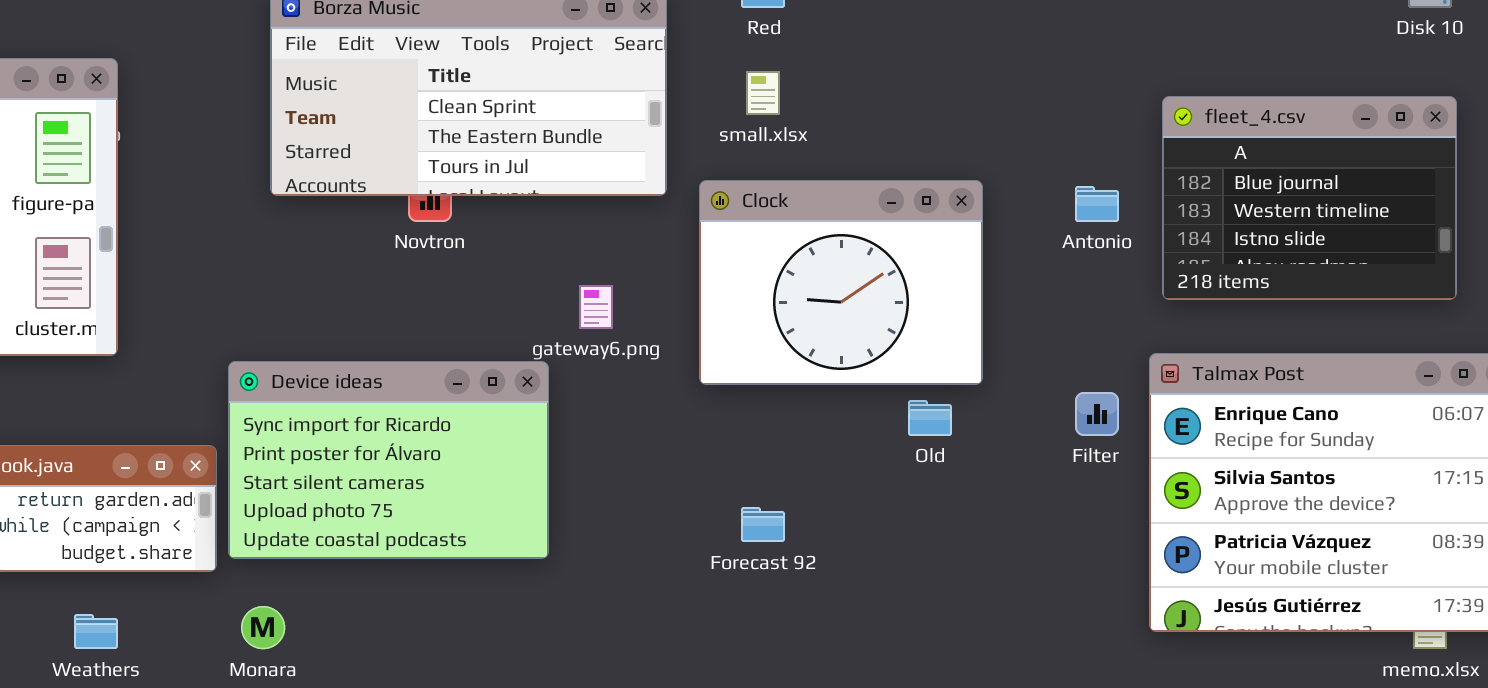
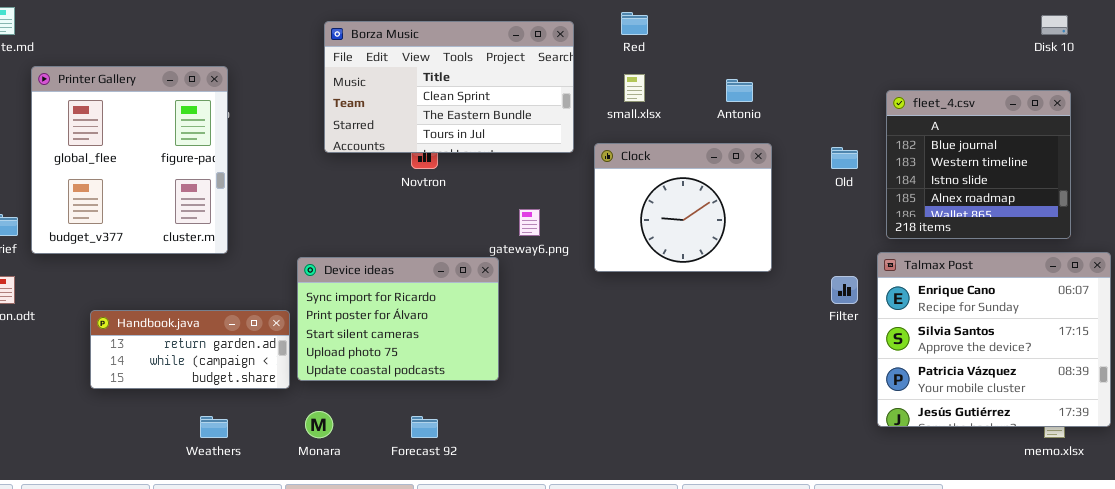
fleet_4.csv: [1162,96,1457,300] -> [886,90,1071,239], resized
Antonio: [1075,186,1119,222] -> [726,79,753,102], moved
Old: [908,400,952,436] -> [831,147,858,169], moved
Forecast 92: [741,507,785,542] -> [411,416,438,438], moved

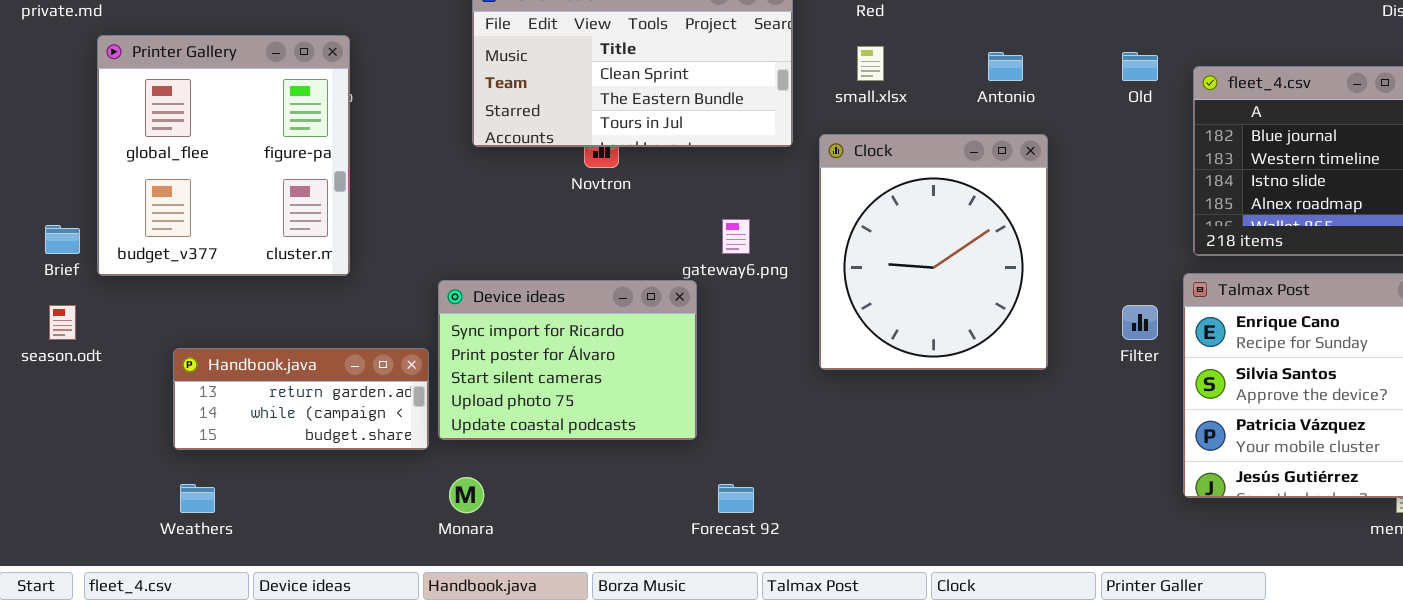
Clock: [594,143,772,272] -> [819,134,1048,370], resized
Old: [831,147,858,169] -> [1122,52,1158,81], moved
Weathers: [200,416,228,438] -> [180,484,215,513], moved
Forecast 92: [411,416,438,438] -> [718,484,754,513], moved

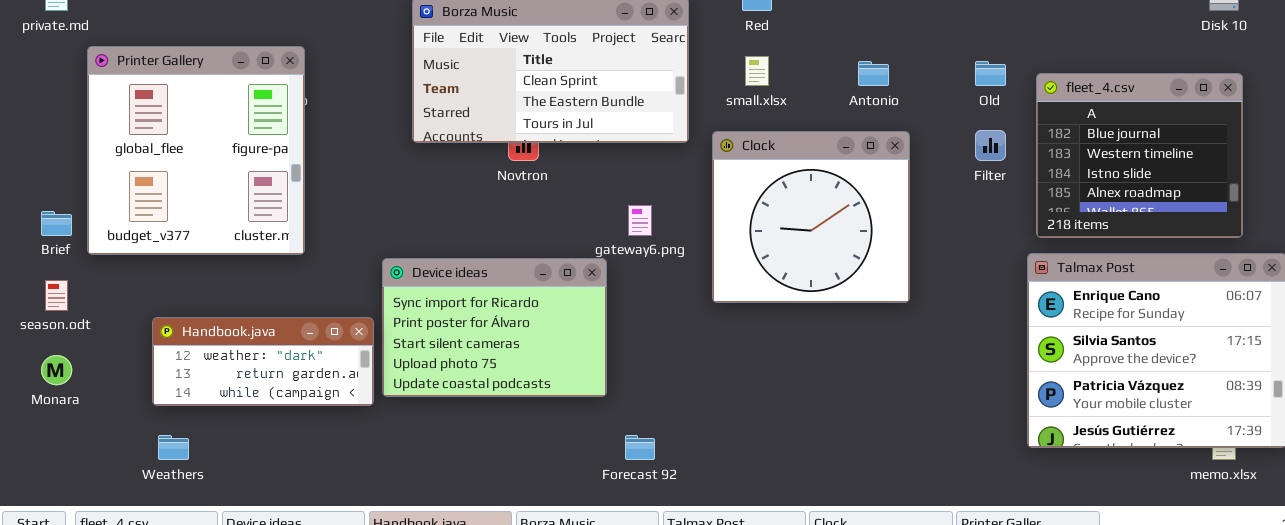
Clock: [819,134,1048,370] -> [712,131,910,303], resized
Filter: [1122,305,1158,340] -> [975,130,1006,161], moved
Handbook.java: [173,348,429,450] -> [152,317,374,406], scrolled up 1 row
Monara: [449,477,484,513] -> [41,355,72,385], moved

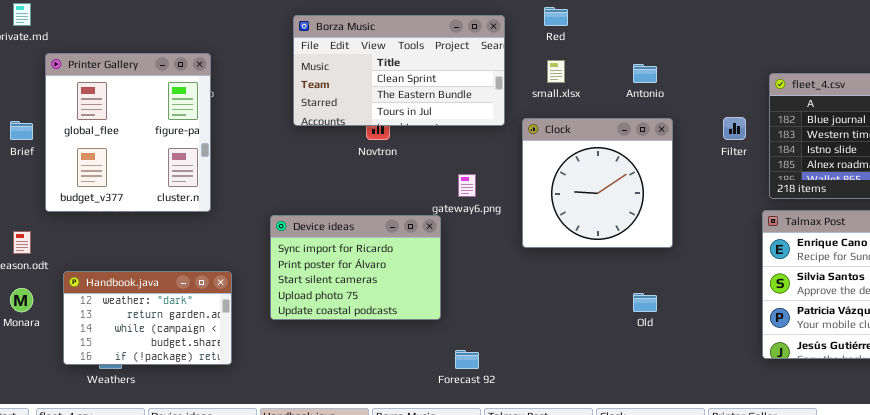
Old: [975,61,1006,86] -> [633,293,657,312], moved
Brief: [41,211,72,236] -> [10,121,33,140], moved
Handbook.java: [152,317,374,406] -> [63,271,232,365], moved, resized

